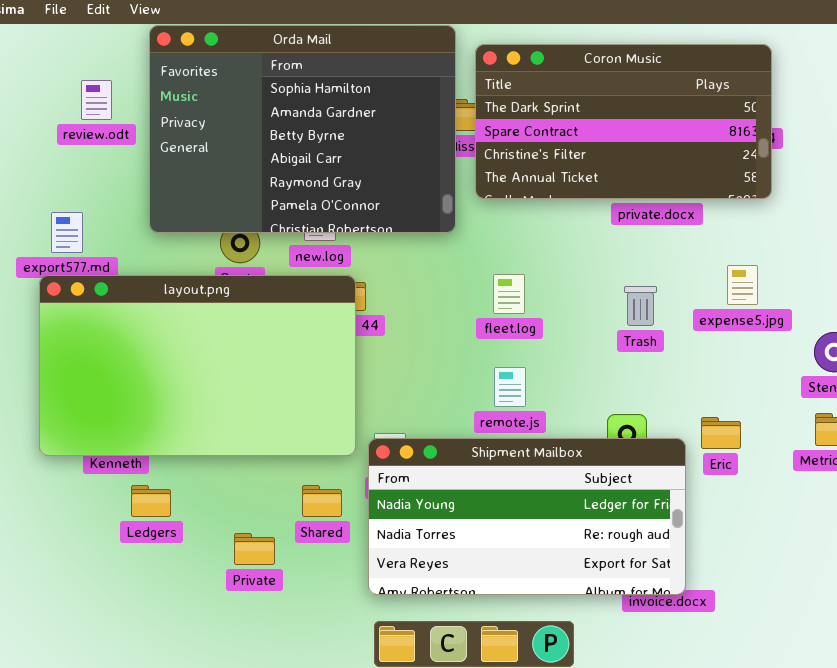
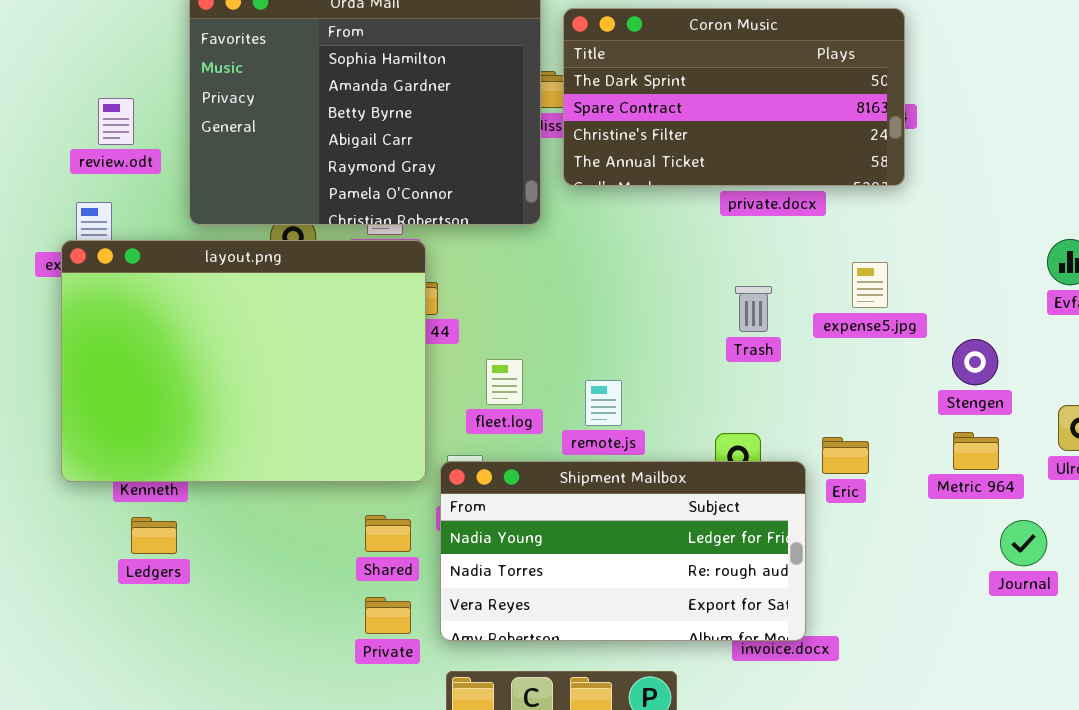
review.odt: [81,80,112,120] -> [98,98,134,145], moved
fleet.log: [493,274,525,314] -> [486,359,523,405], moved
layout.png: [39,275,356,456] -> [61,240,426,482], resized
Ledgers: [131,485,171,517] -> [131,517,177,554], moved
Private: [234,533,275,565] -> [365,597,411,634], moved

